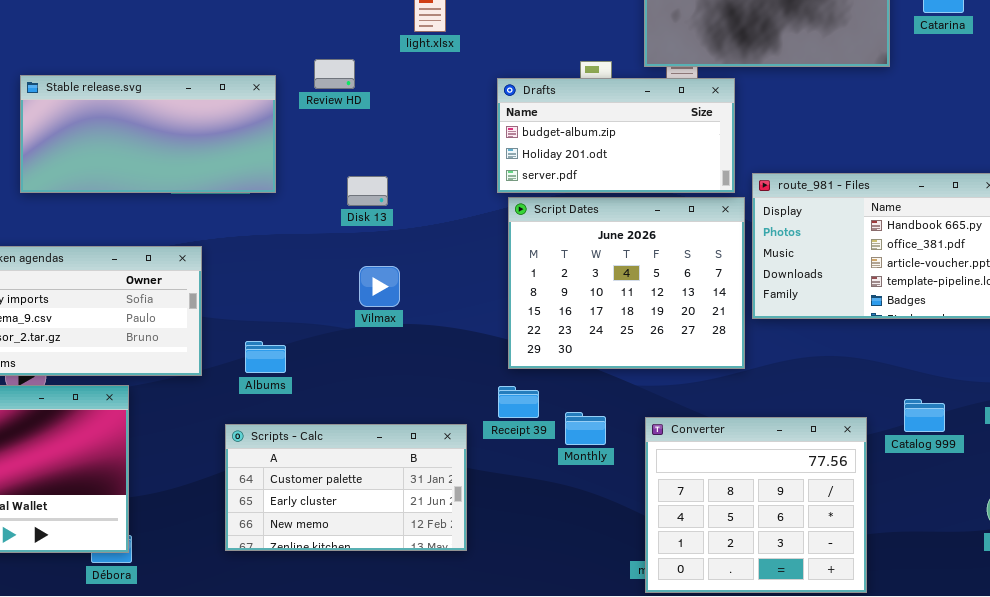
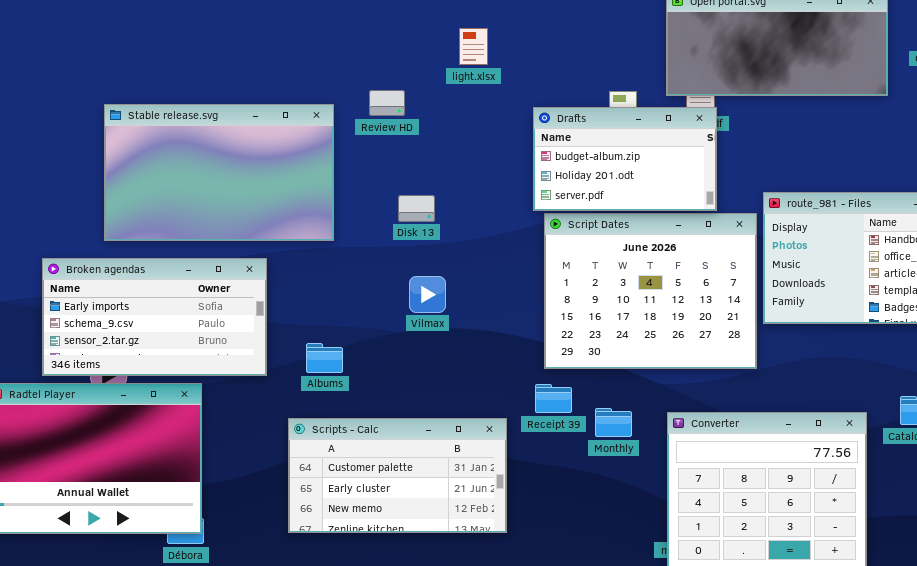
Stable release.svg: [20,75,276,193] -> [104,104,334,241], resized
Drafts: [497,78,735,193] -> [533,107,717,211], resized

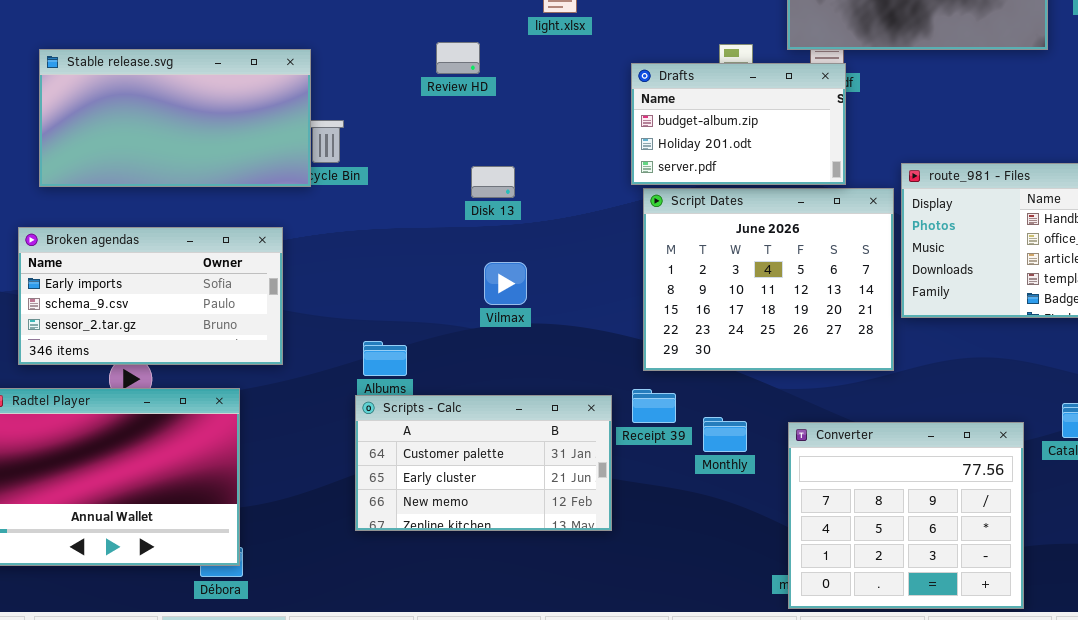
Stable release.svg: [104,104,334,241] -> [39,49,311,187], moved, resized
Broken agendas: [42,258,267,376] -> [18,227,283,365], moved
Scripts - Calc: [288,418,507,533] -> [355,395,612,531], moved

